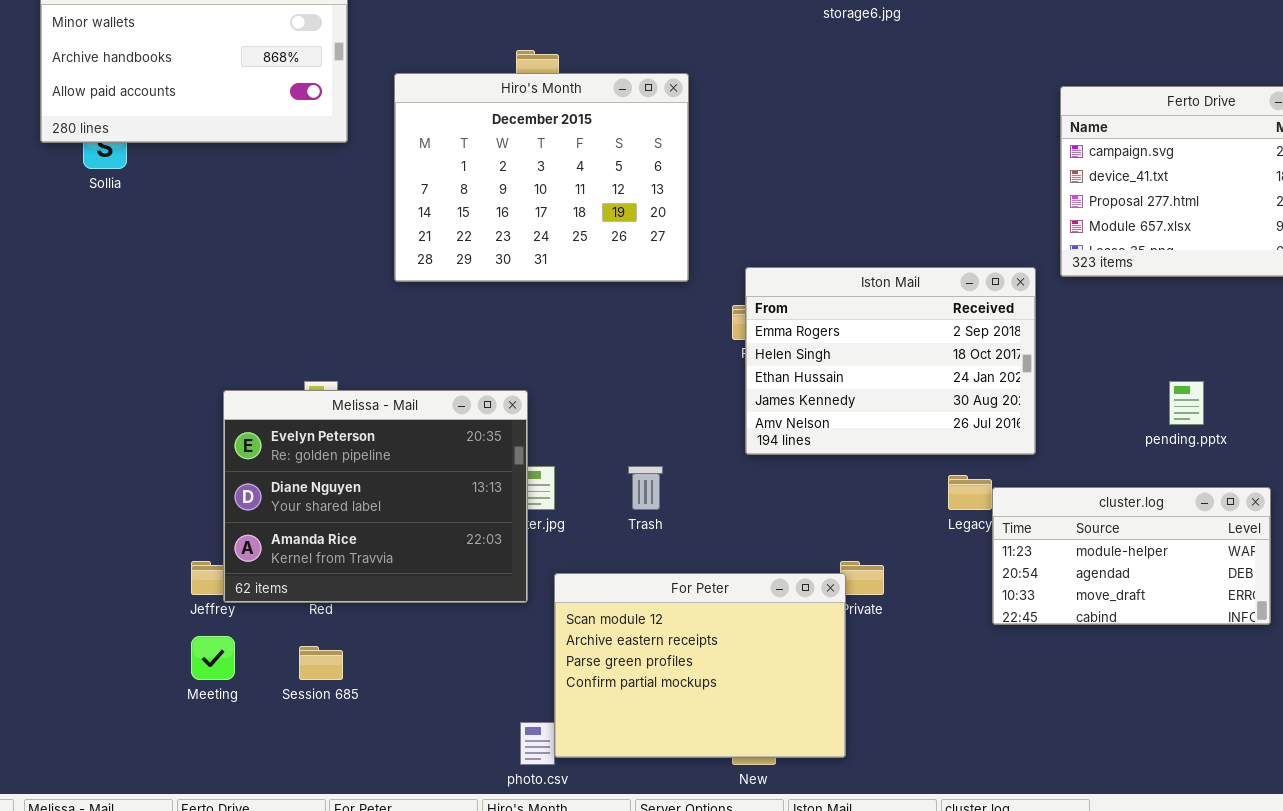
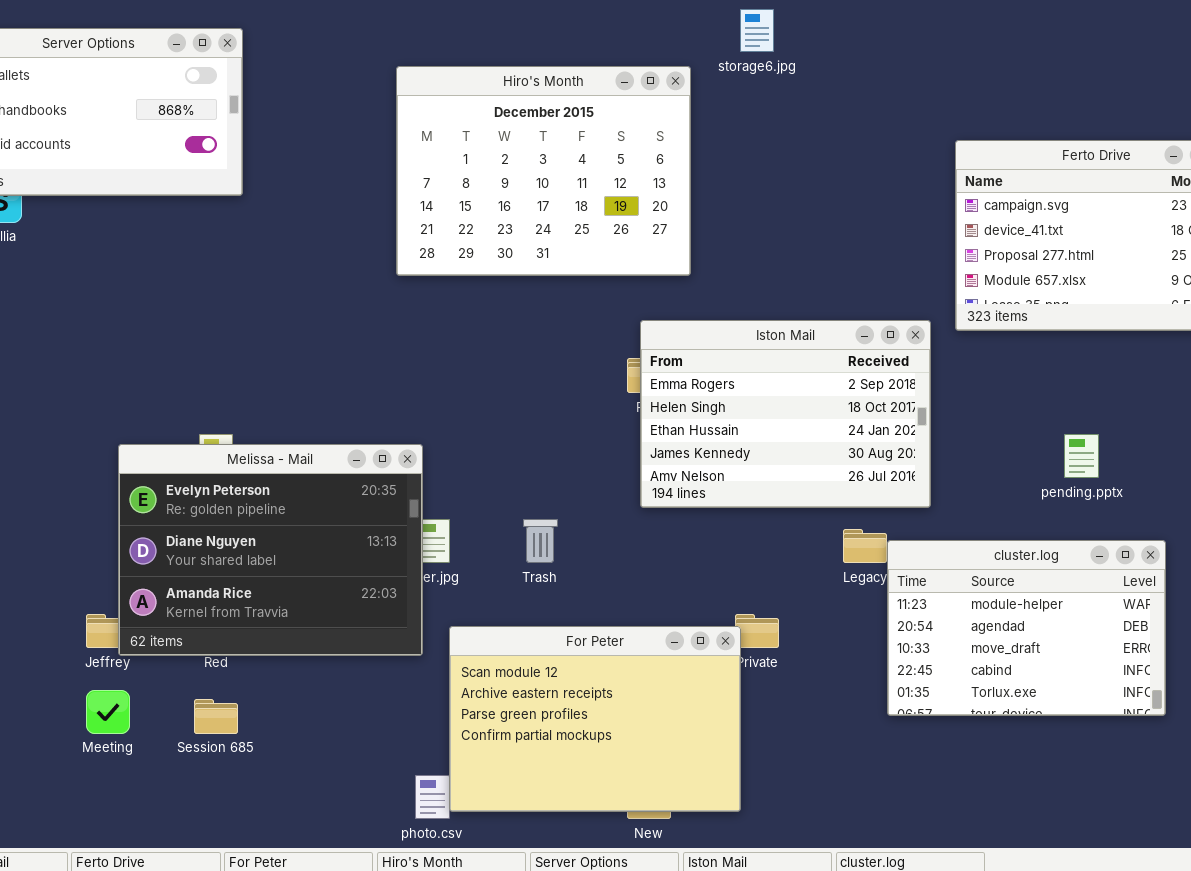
Hiro's Month: [394,73,689,282] -> [396,66,691,276], moved
cluster.log: [992,487,1271,625] -> [887,540,1166,716], resized

